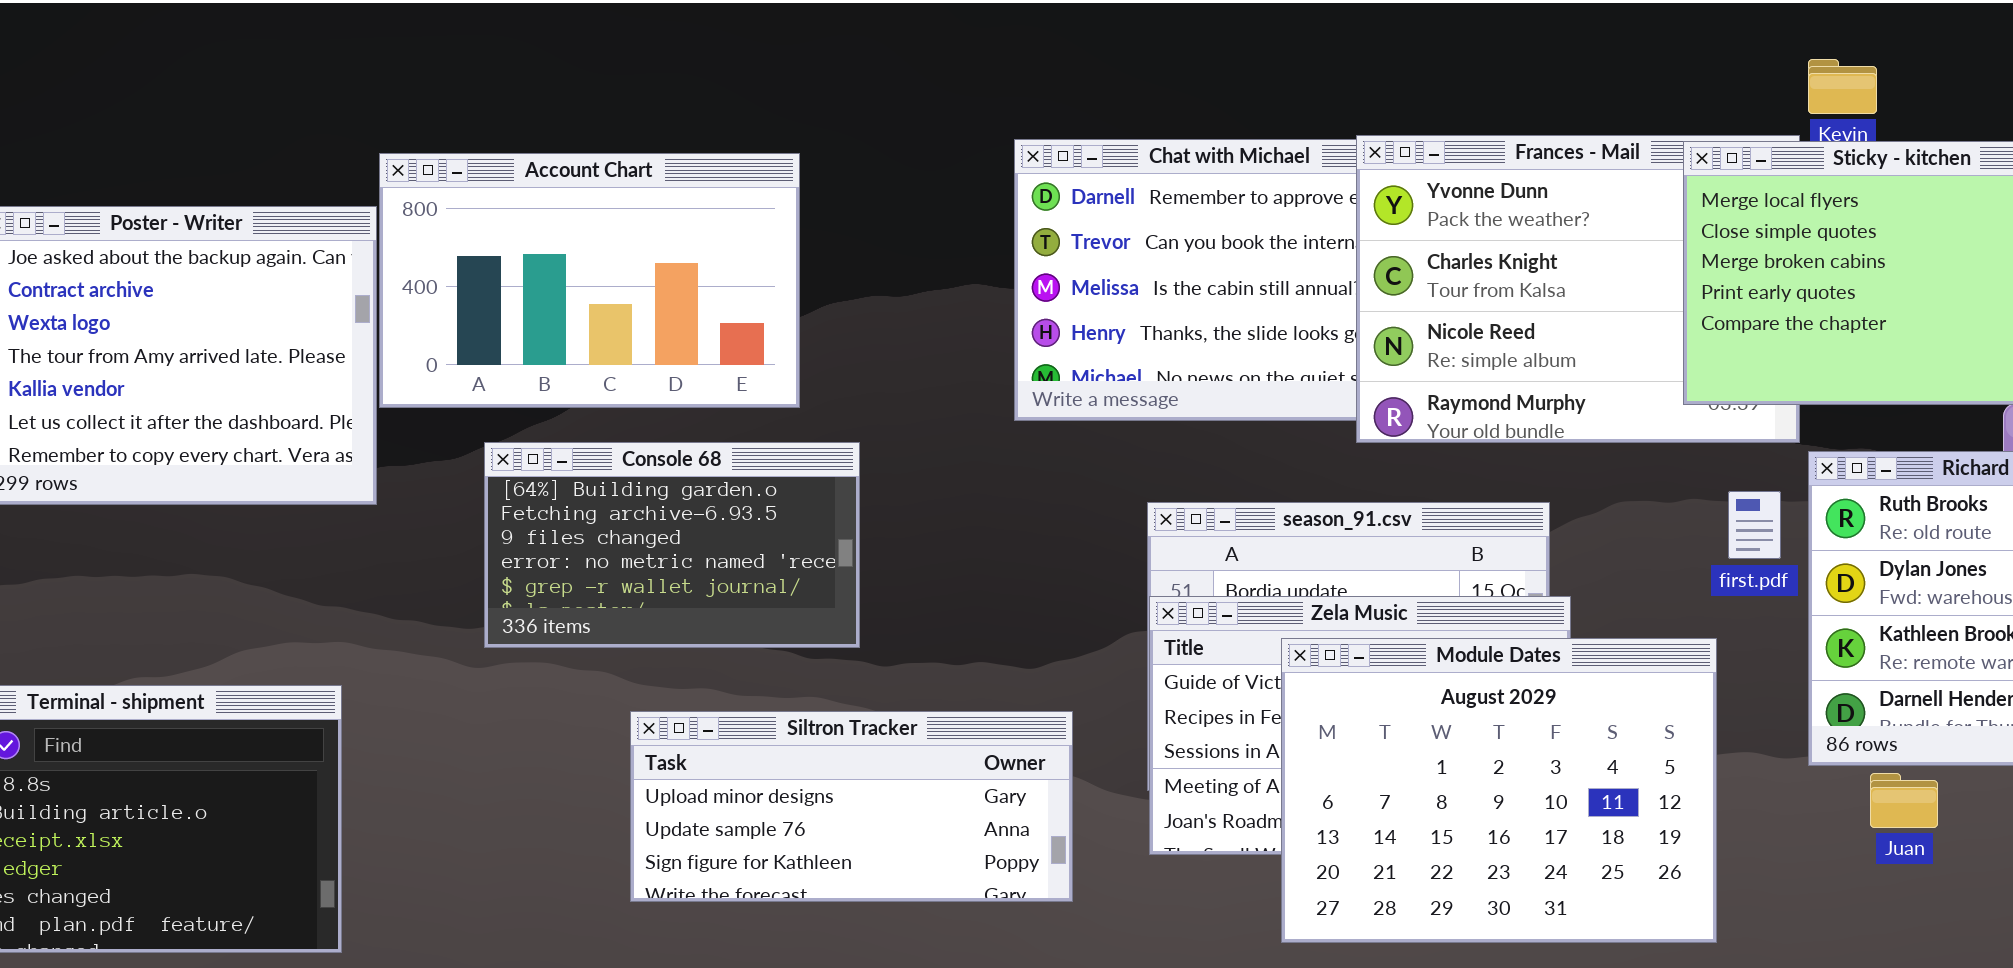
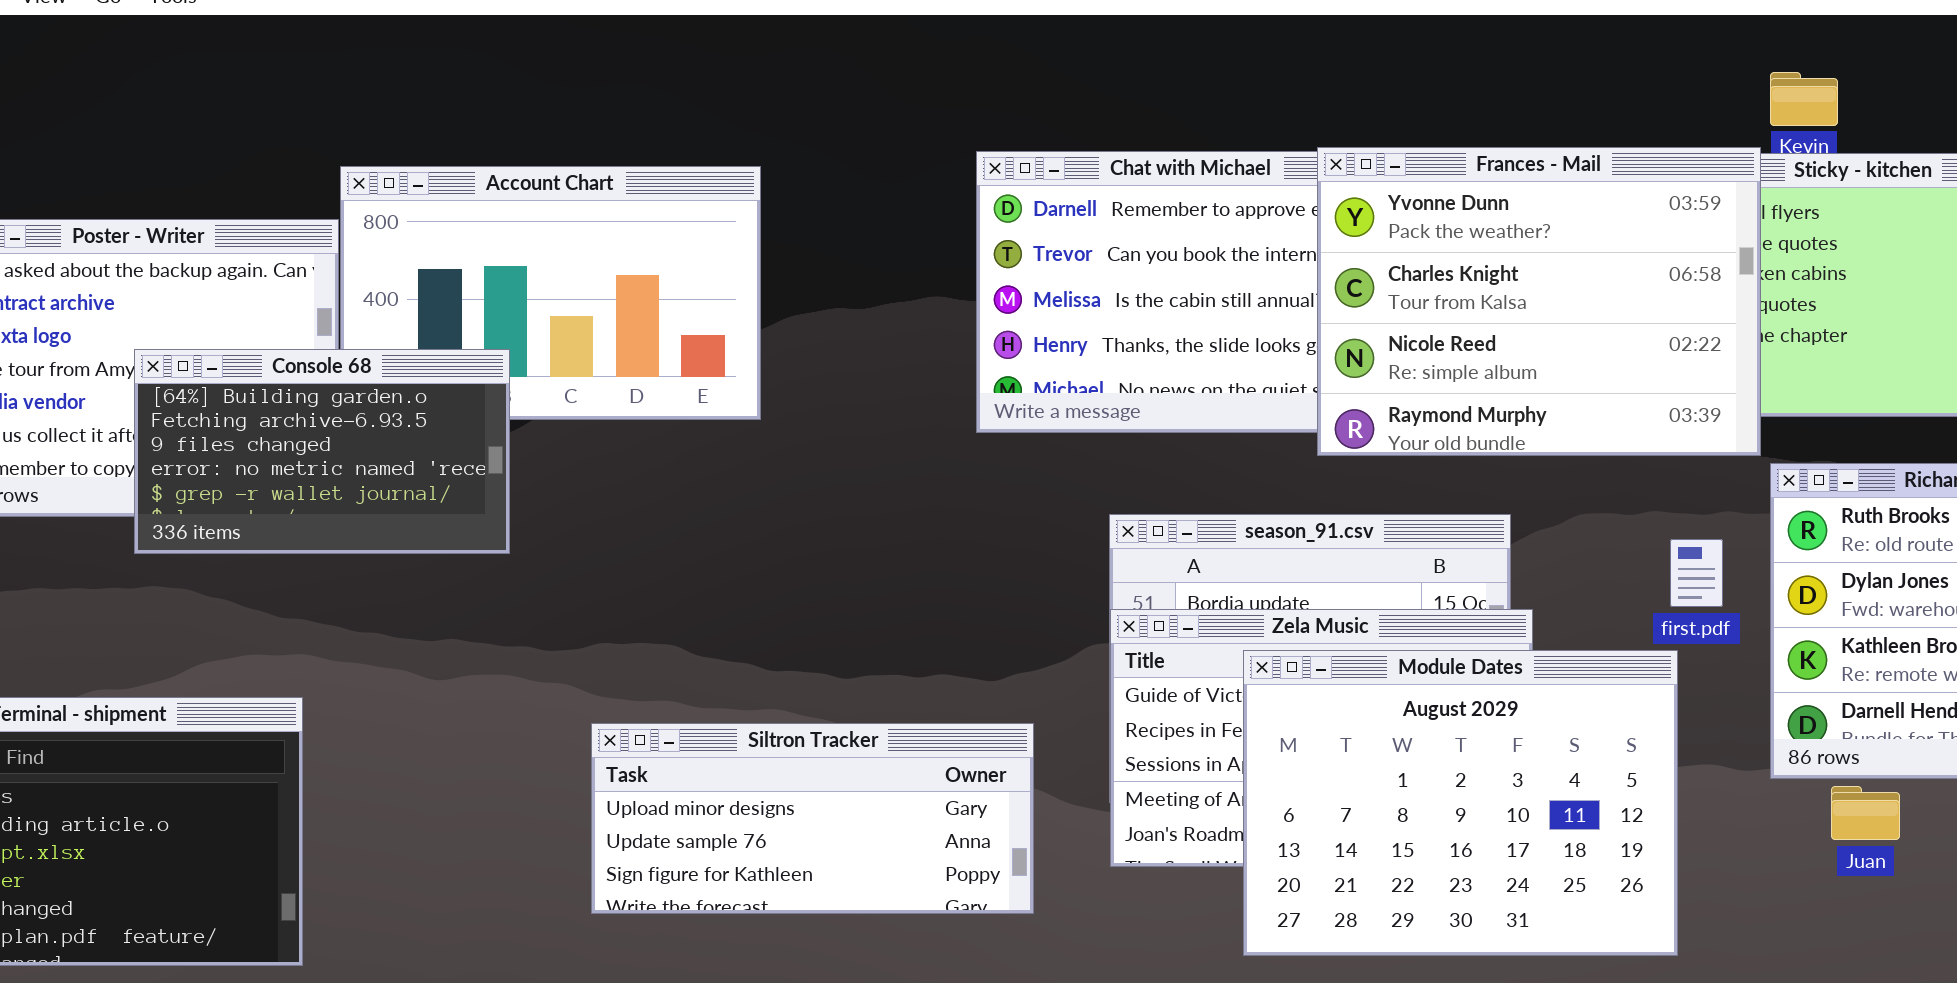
Frances - Mail: [1356,135,1800,443] -> [1317,147,1761,456], raised
Console 68: [484,442,860,648] -> [134,349,510,554], moved
first.pdf: [1728,491,1781,559] -> [1670,539,1723,607], moved

